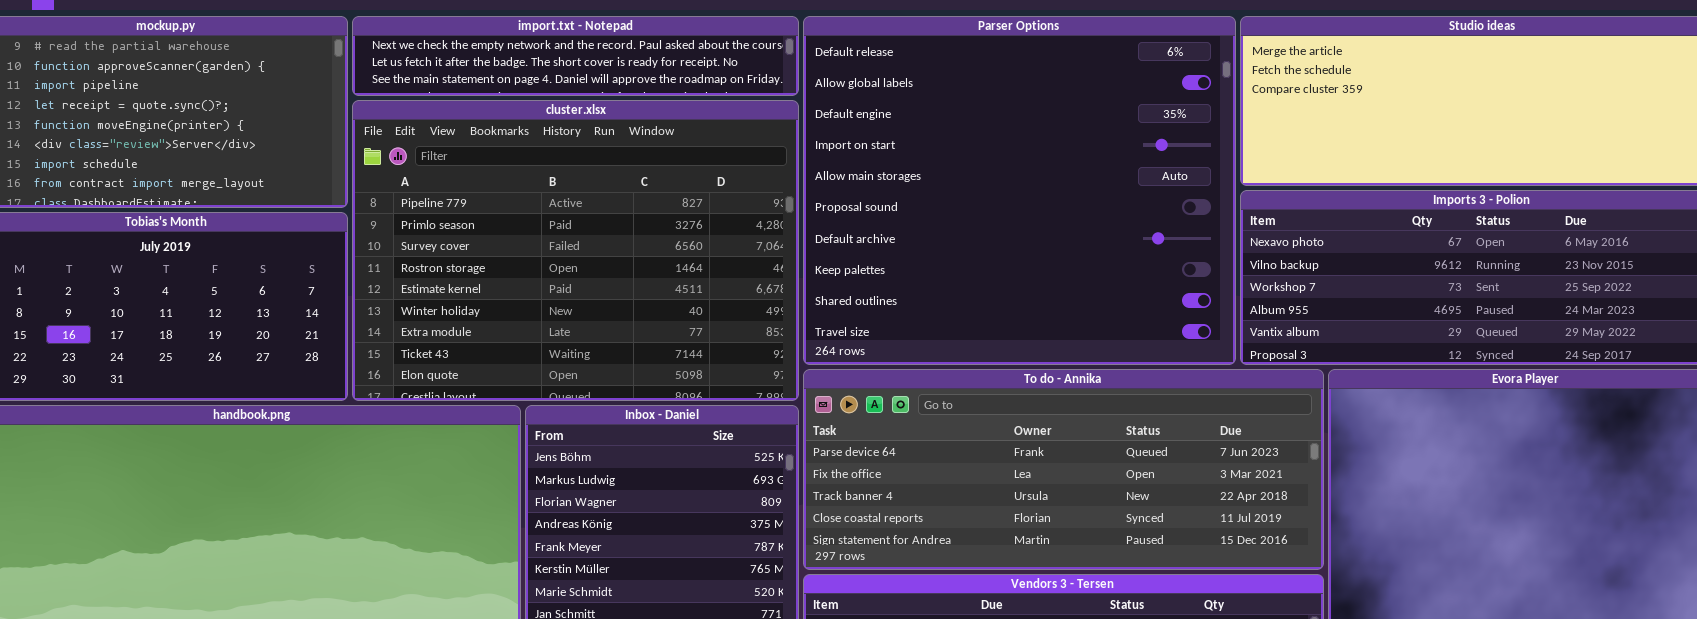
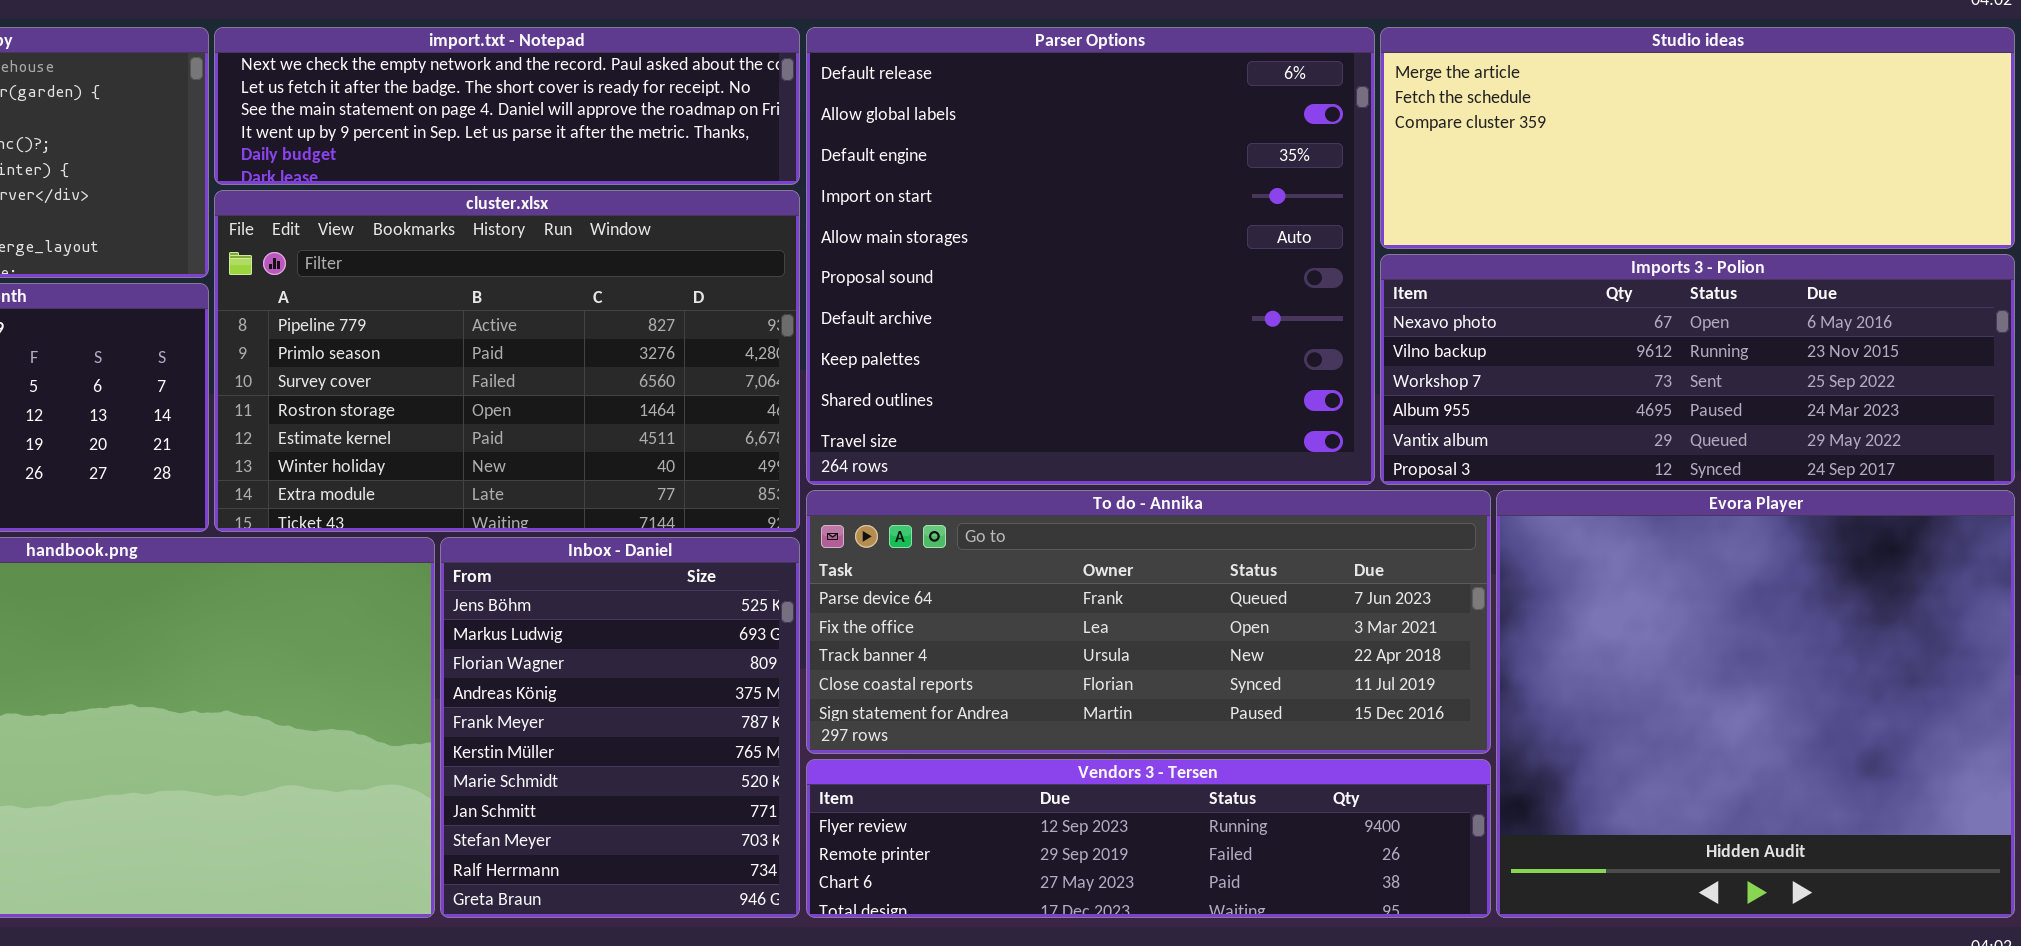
import.txt - Notepad: [352,16,799,96] -> [214,27,800,185], resized
cluster.xlsx: [352,100,799,401] -> [214,190,800,532], resized

